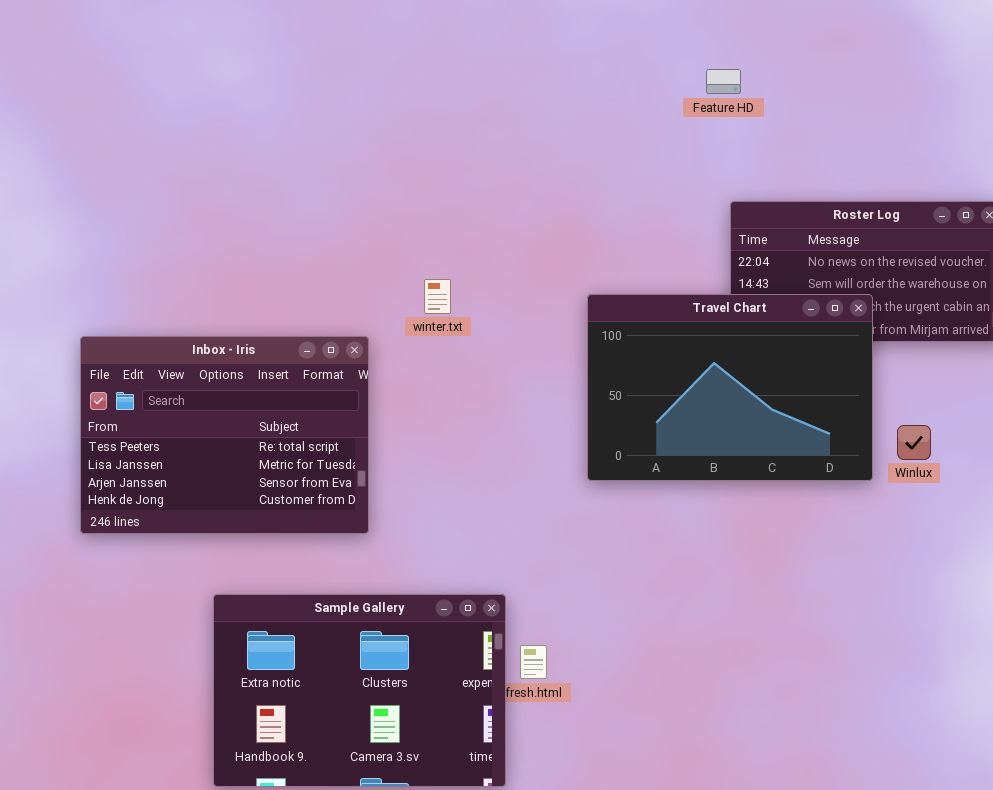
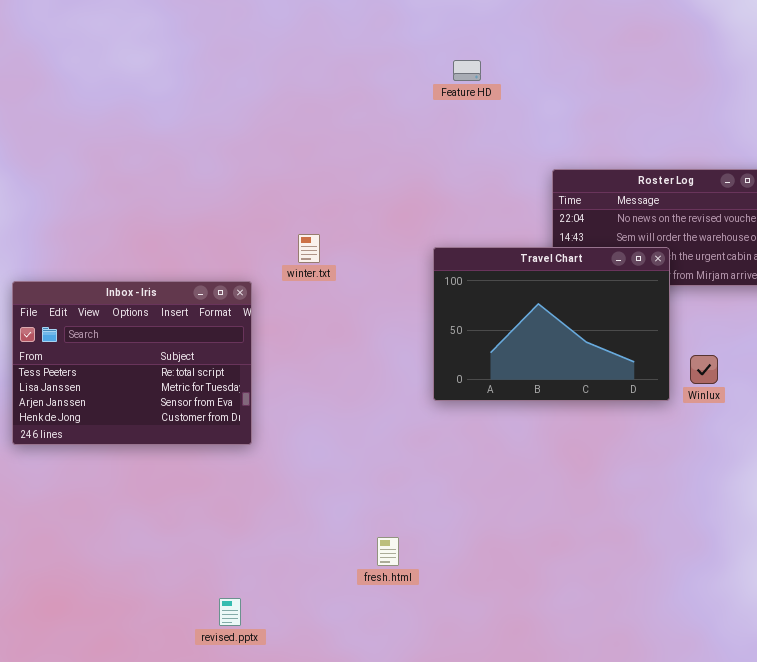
Feature HD: [706,69,741,94] -> [453,60,481,81], moved
Sample Gallery: [213,594,506,787] -> none, closed

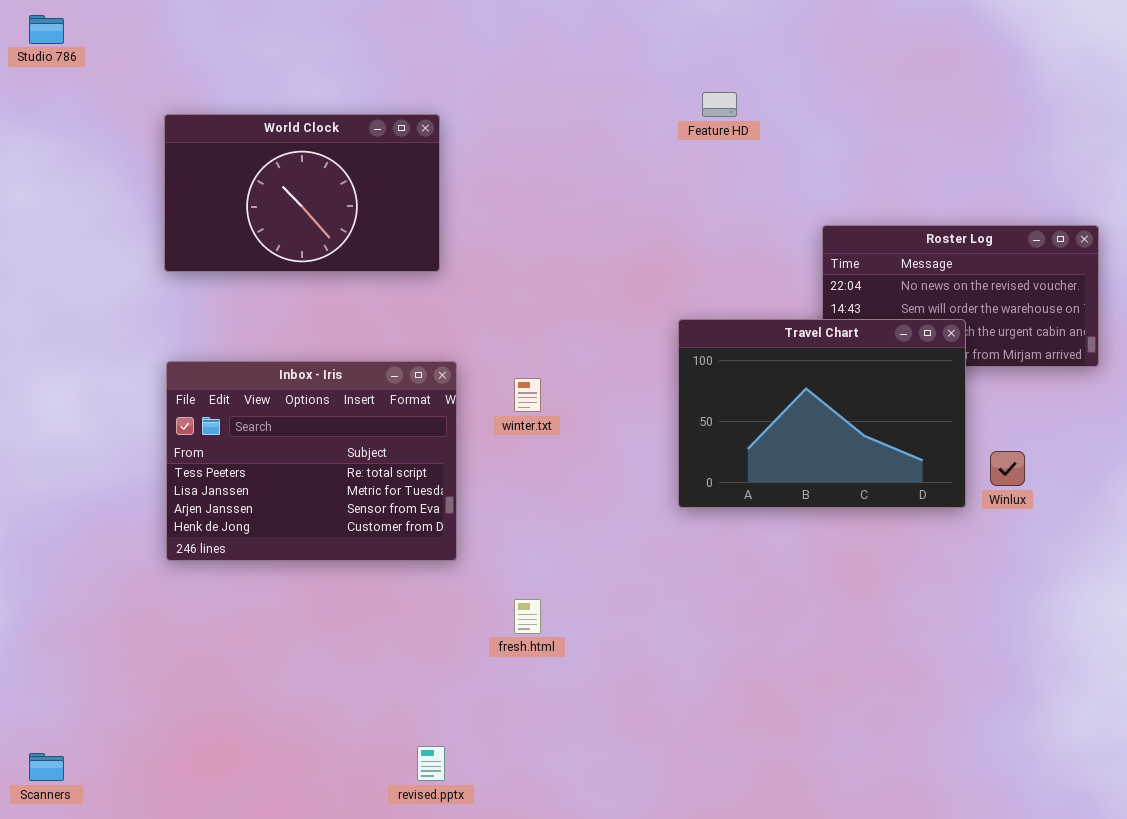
World Clock: none -> [164,114,440,272], opened
winter.txt: [298,234,320,263] -> [514,378,541,412], moved
fresh.html: [377,537,399,566] -> [514,599,541,634], moved

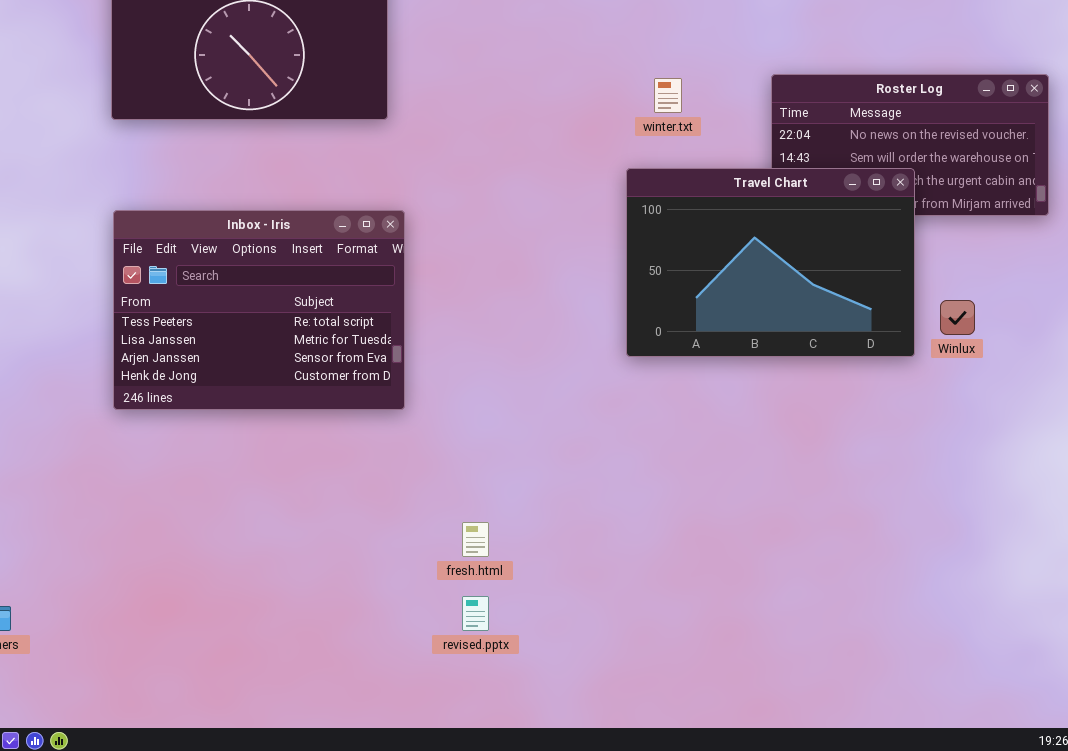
winter.txt: [514,378,541,412] -> [654,78,682,113], moved
fresh.html: [514,599,541,634] -> [462,522,489,557], moved
revised.pptx: [417,746,445,781] -> [462,596,489,631], moved

